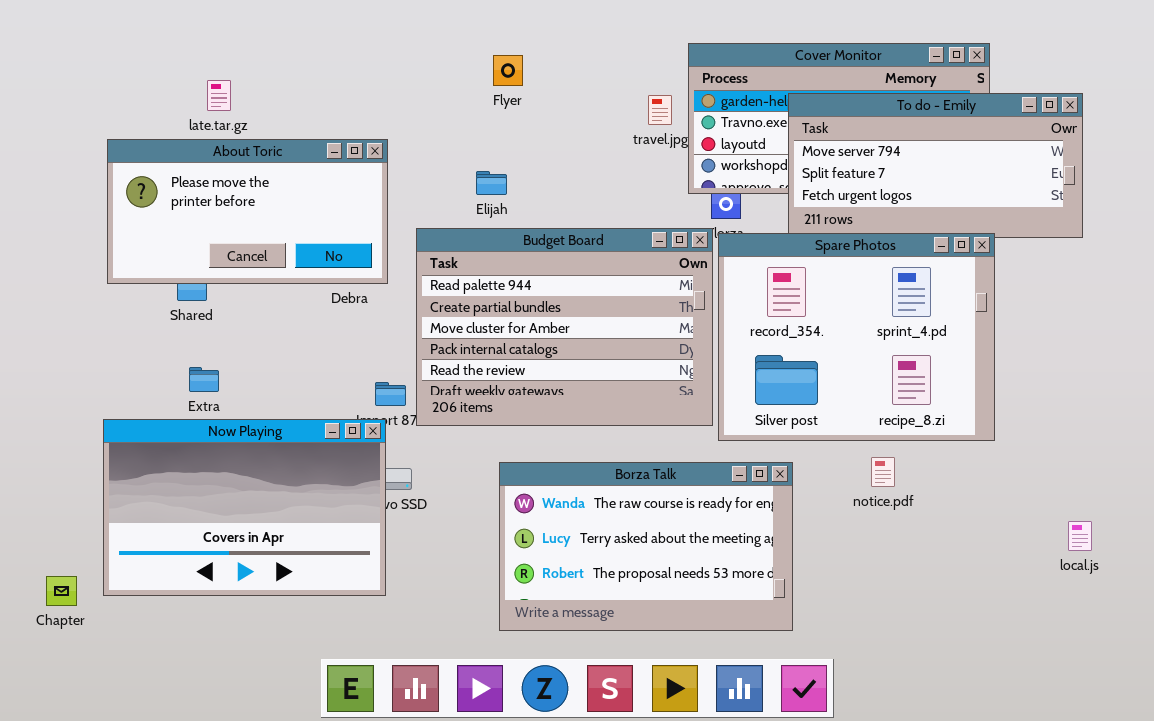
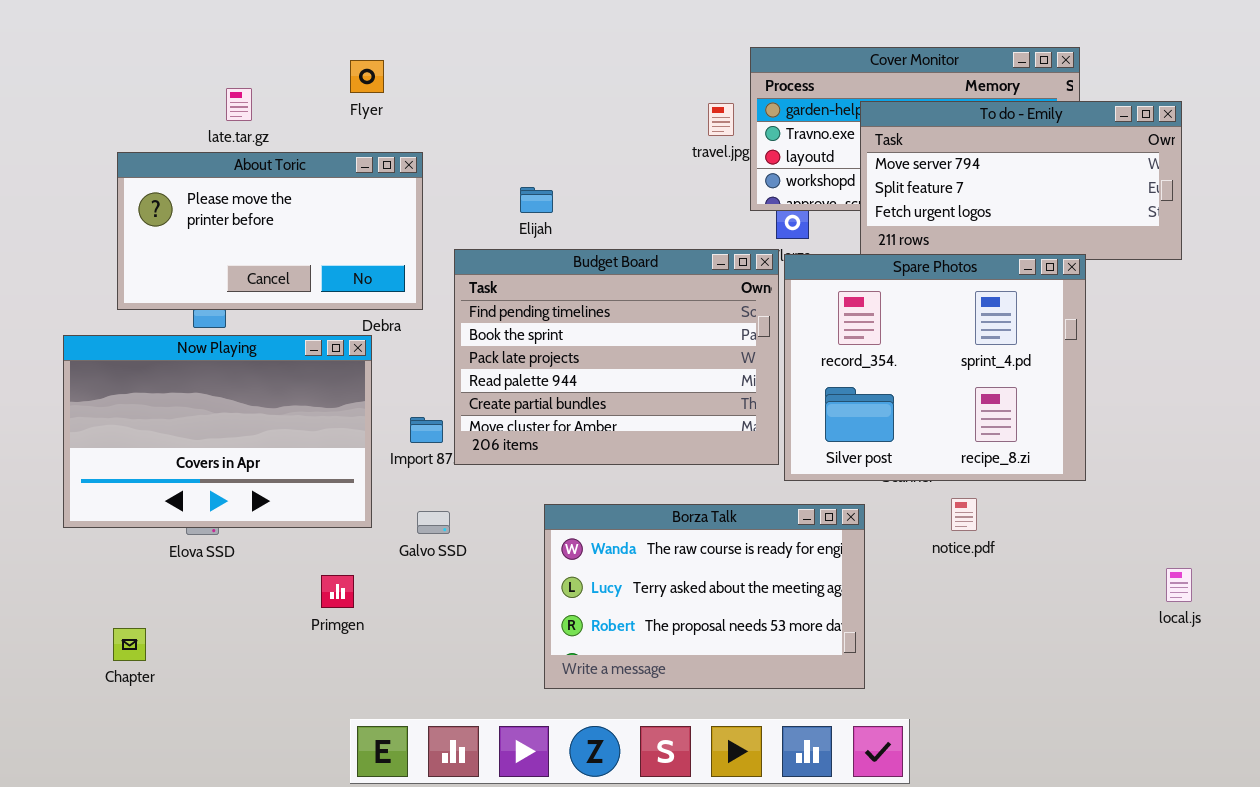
Flyer: [493,55,523,86] -> [350,60,384,93], moved
Budget Board: [416,228,713,426] -> [454,249,779,465], scrolled up 3 rows
Now Playing: [103,419,386,596] -> [63,335,372,528], moved
Chapter: [46,576,77,606] -> [113,628,146,661], moved

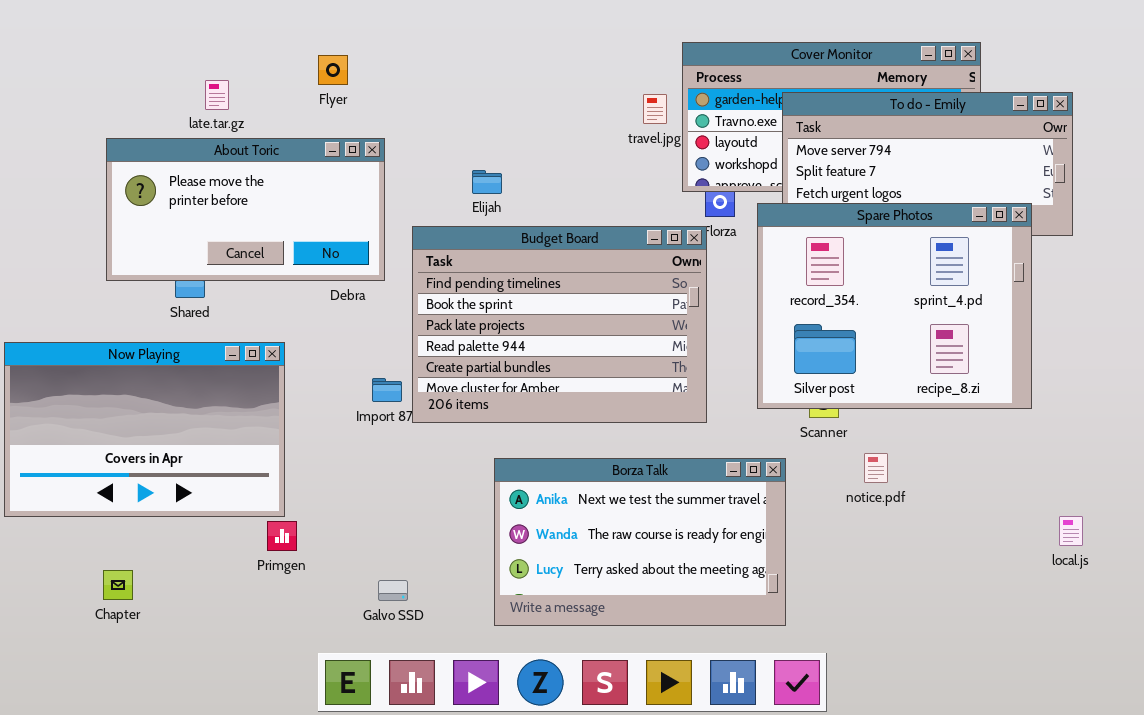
Spare Photos: [784,254,1086,481] -> [757,203,1032,409], moved
Now Playing: [63,335,372,528] -> [4,342,285,517], moved
Borza Talk: [544,504,865,689] -> [494,458,786,626], scrolled up 1 row
Galvo SSD: [417,511,450,534] -> [378,580,408,601], moved
Primgen: [321,575,354,608] -> [267,521,297,551], moved

